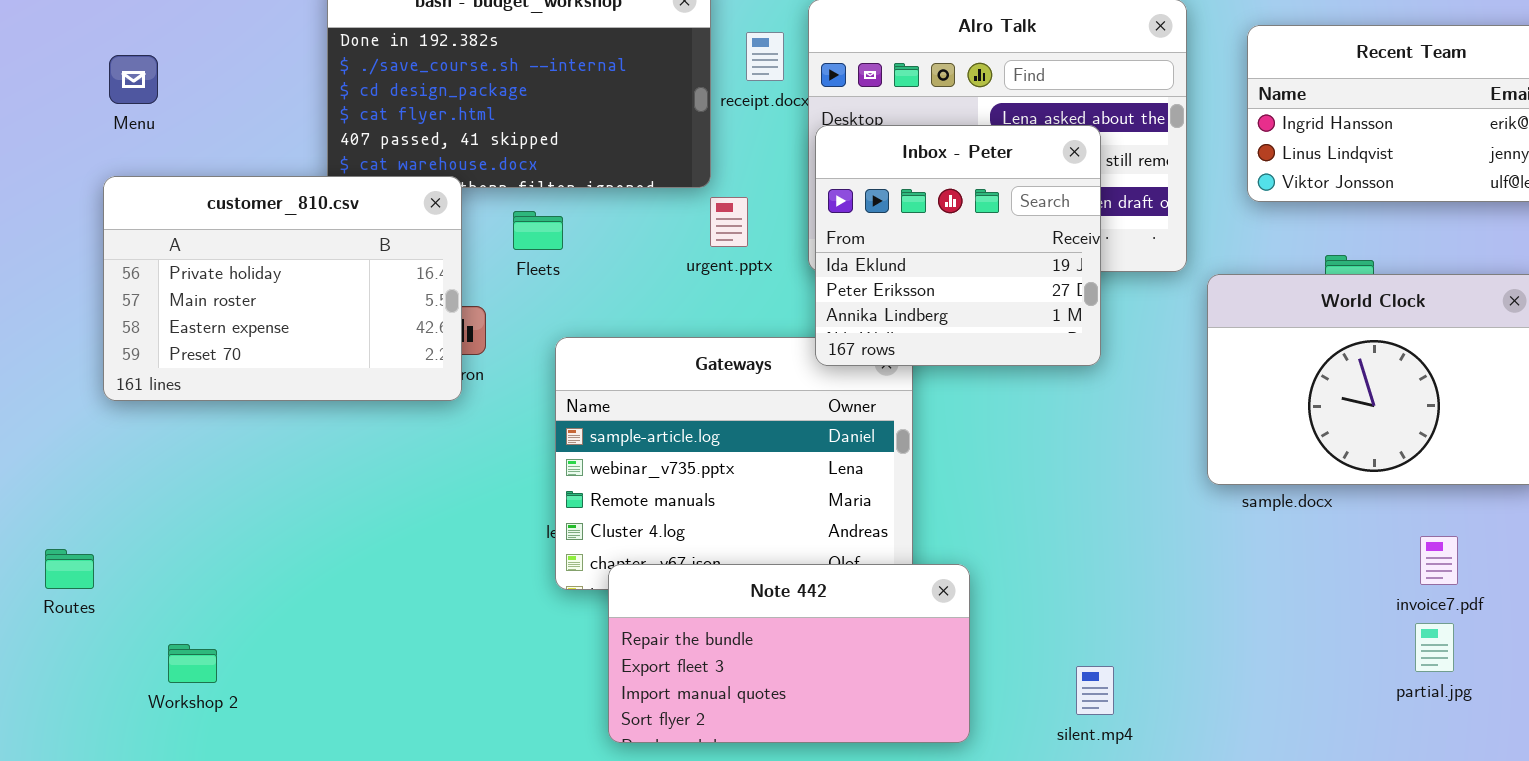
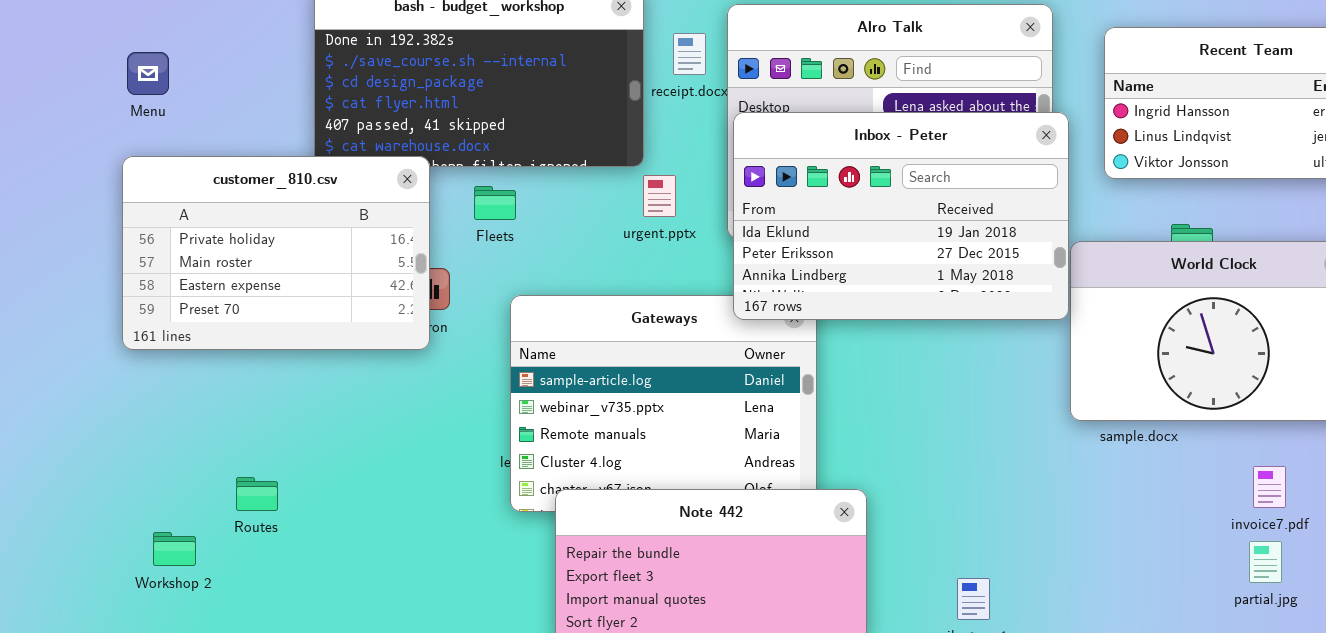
Inbox - Peter: [815,125,1101,366] -> [733,112,1069,320], resized
Routes: [45,549,94,589] -> [236,477,278,511], moved
Workshop 2: [168,644,217,683] -> [153,532,196,566], moved

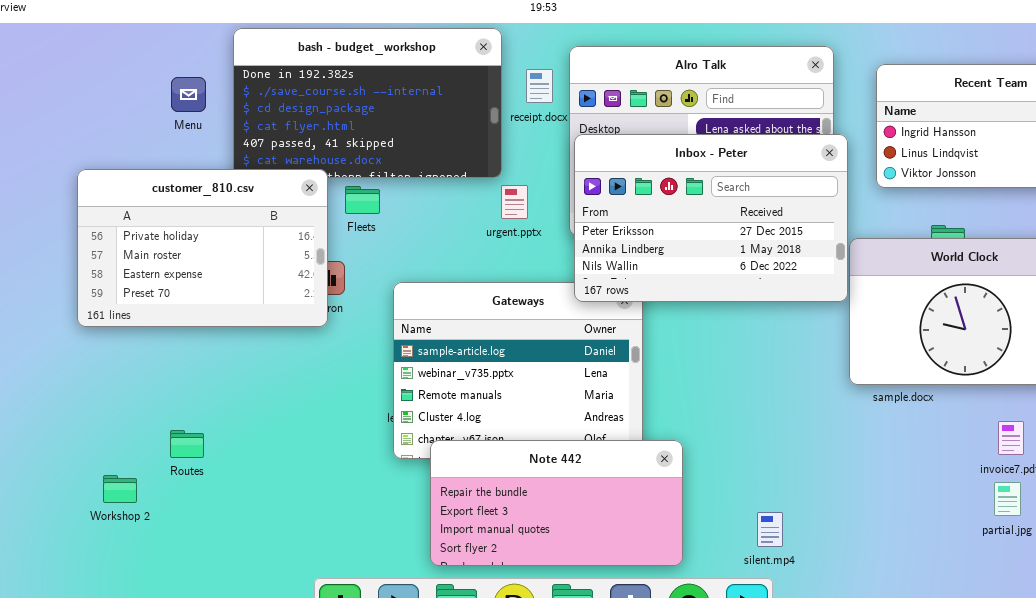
Menu: [127,52,169,95] -> [171,77,206,112], moved
Inbox - Peter: [733,112,1069,320] -> [574,134,848,302], scrolled down 1 row
Fleets: [474,186,516,220] -> [345,186,380,214], moved

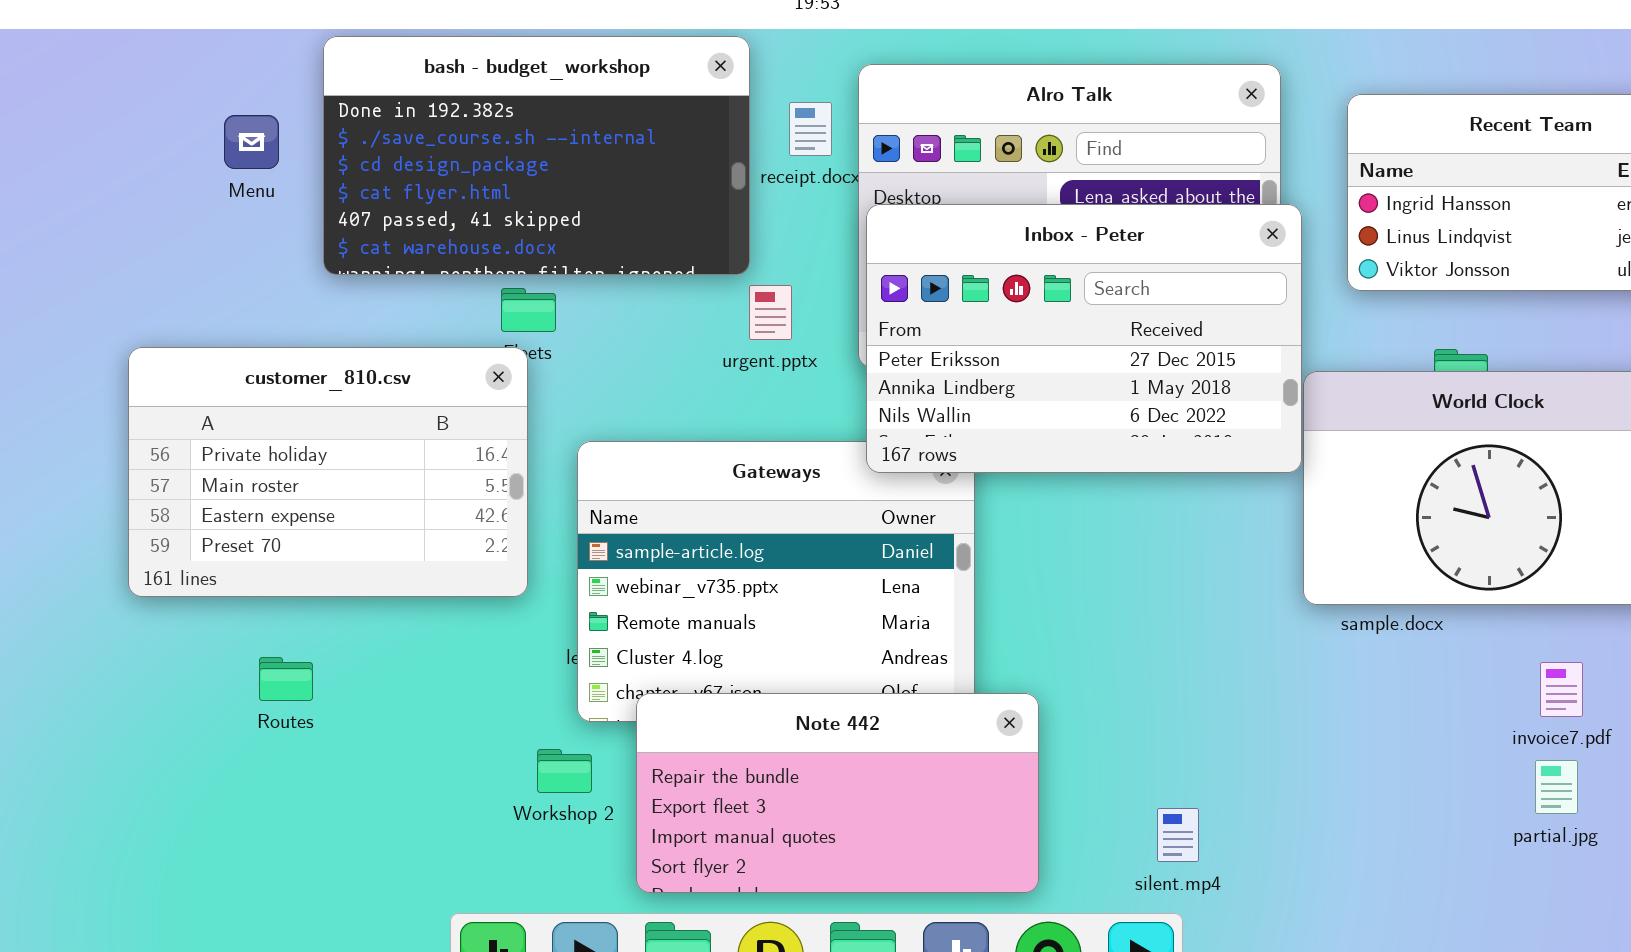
customer_810.csv: [77,169,328,327] -> [128,347,528,597], moved
Routes: [170,430,204,458] -> [259,657,313,701], moved
Workshop 2: [103,475,137,503] -> [537,749,592,793], moved

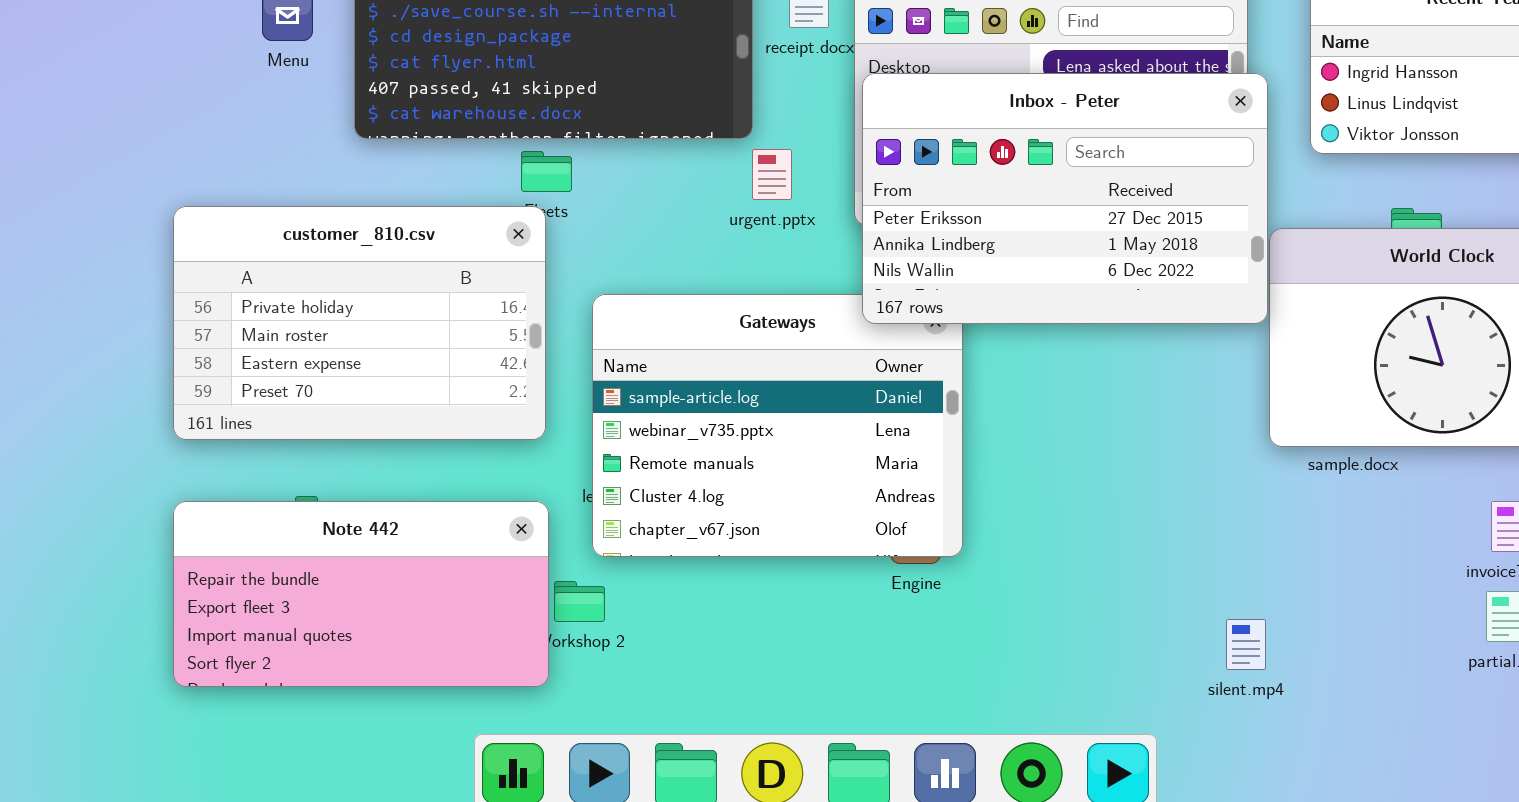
Note 442: [636,693,1039,893] -> [173,501,549,687], moved
silent.mp4: [1157,808,1199,862] -> [1226,619,1266,670], moved

